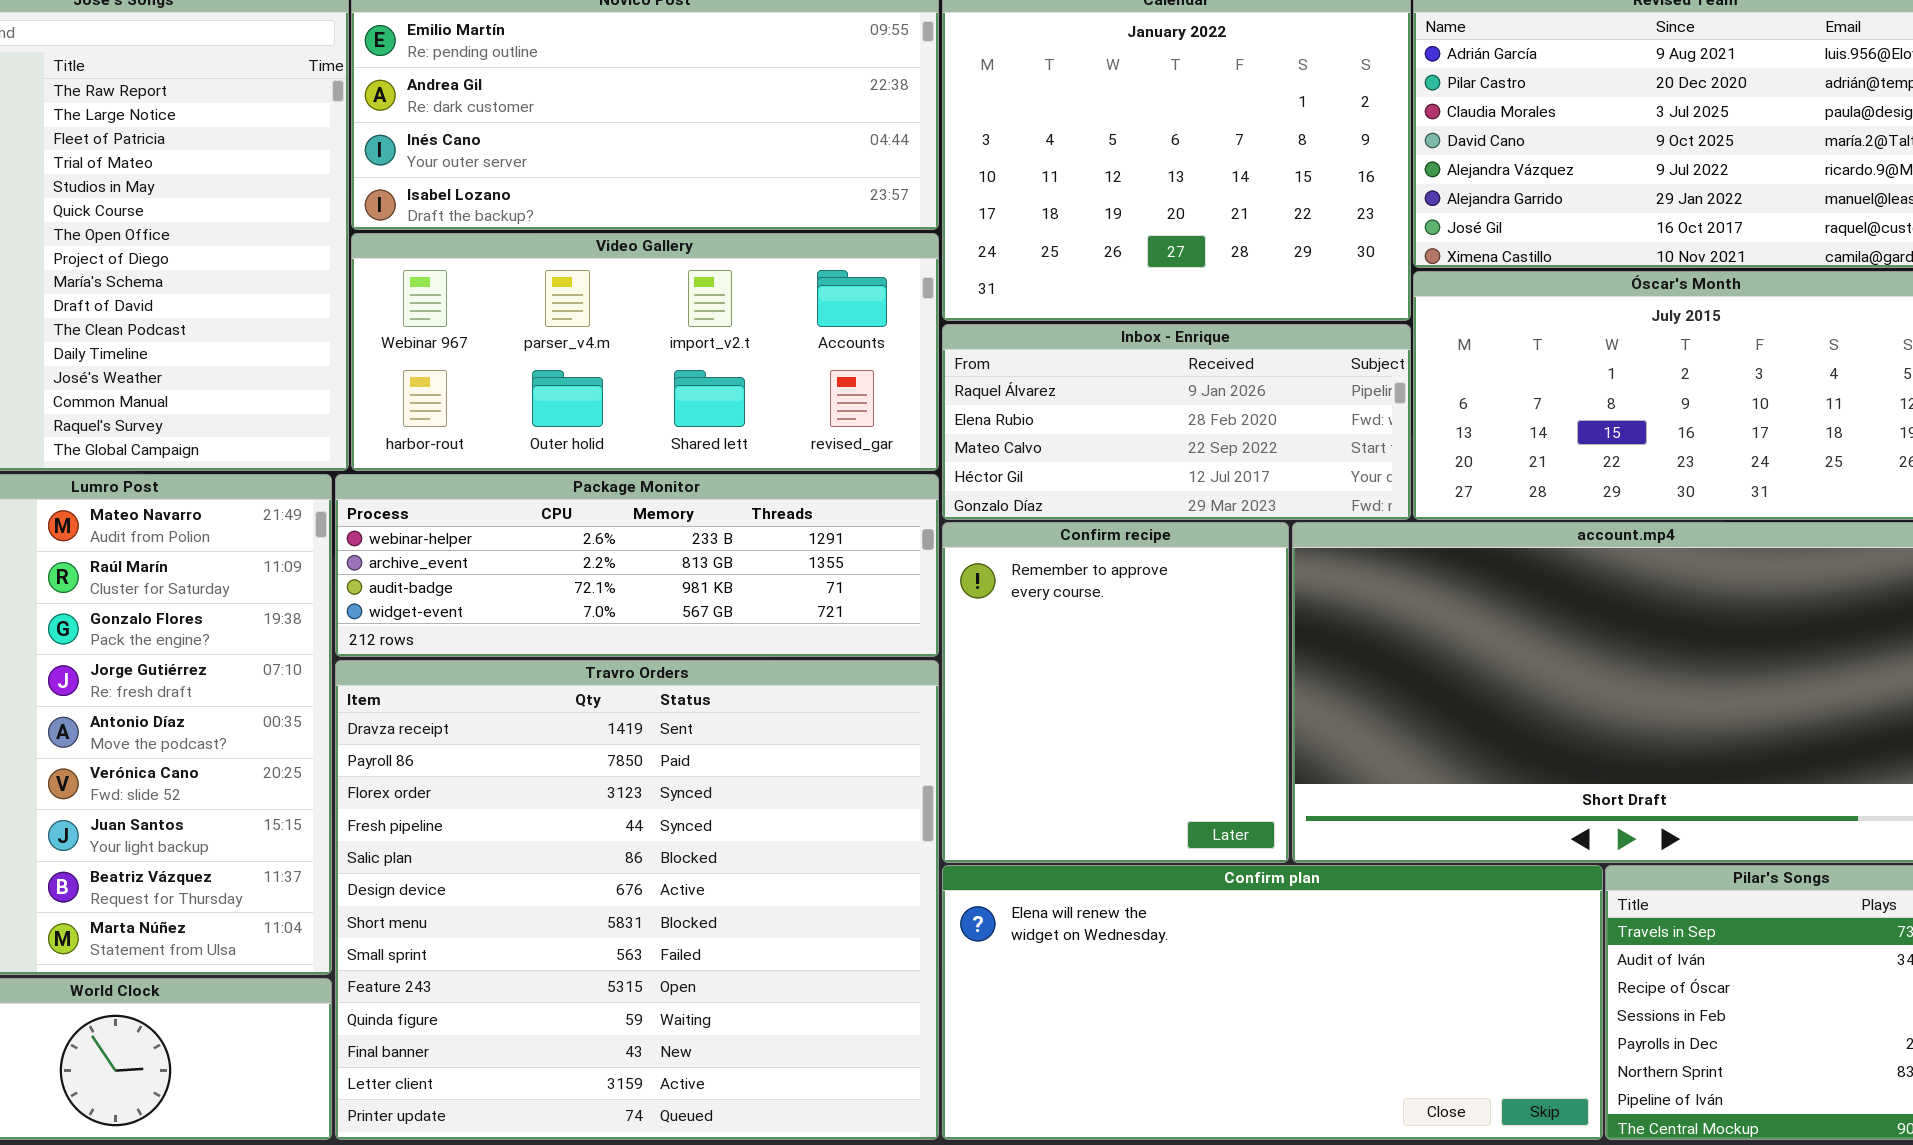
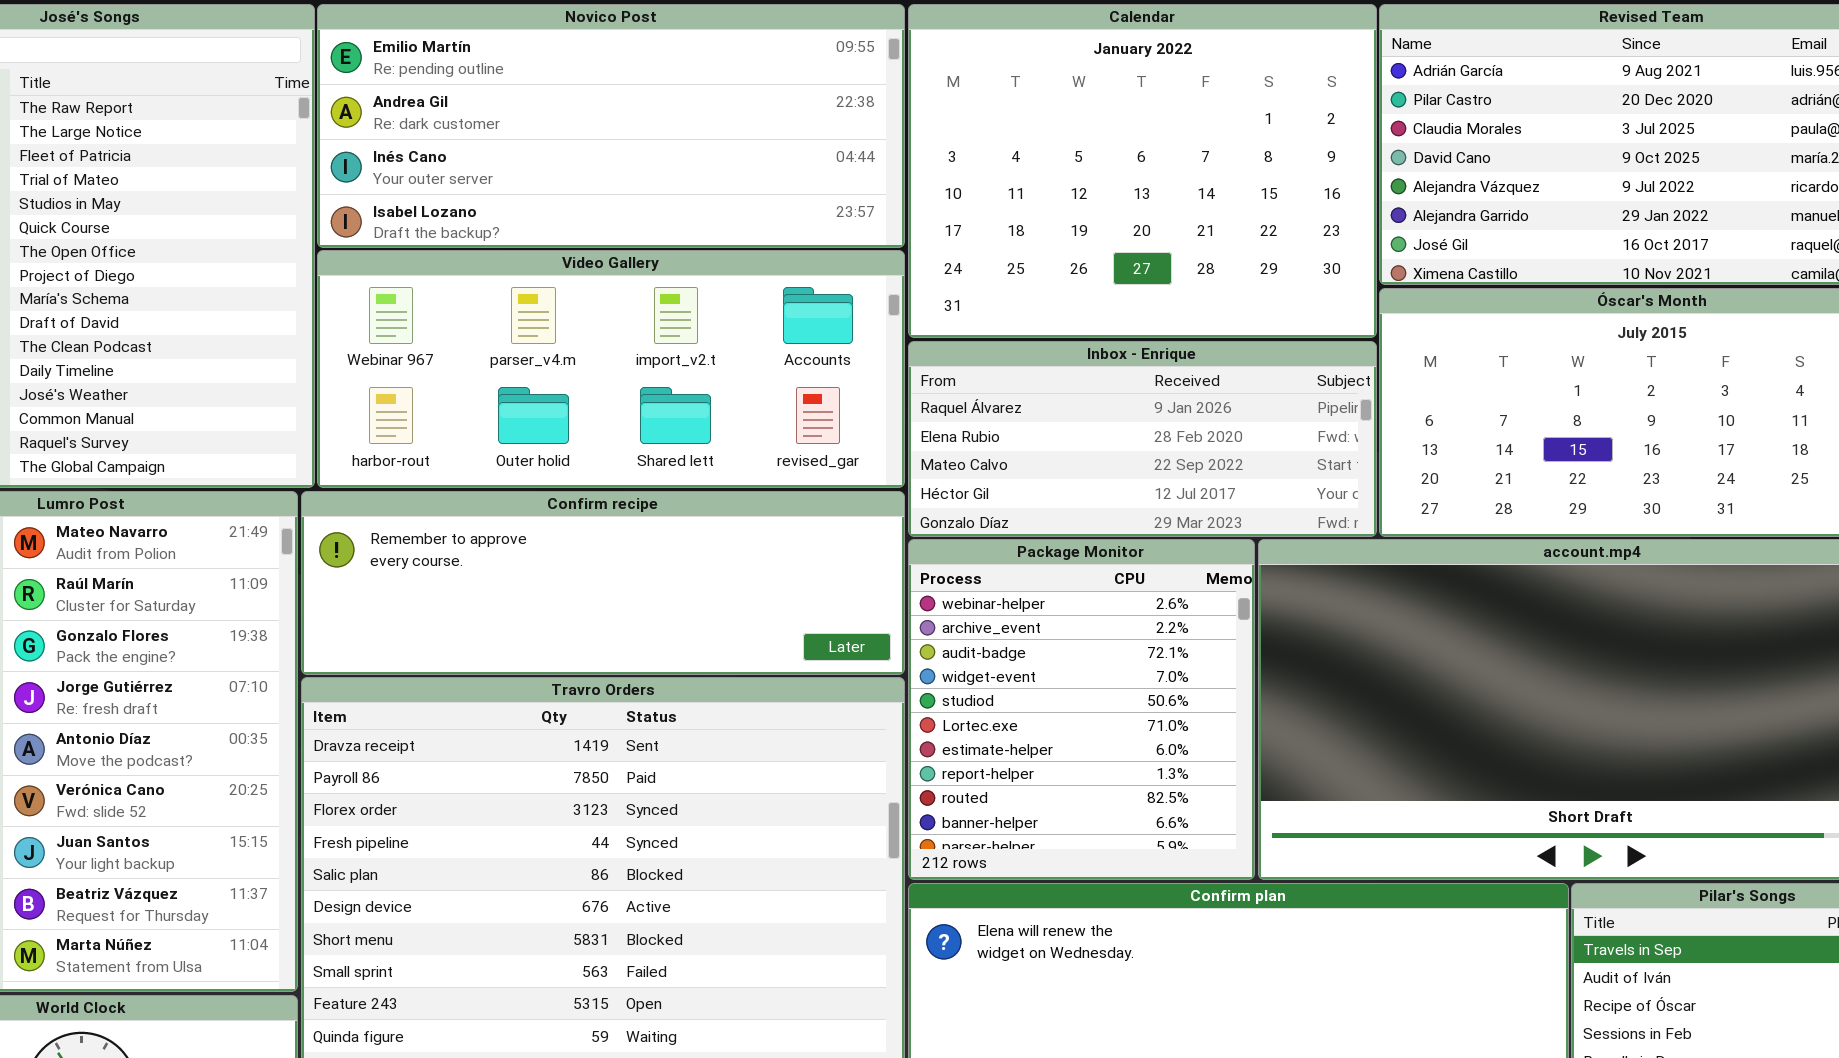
Package Monitor: [335,474,939,657] -> [908,539,1255,880], moved, resized
Confirm recipe: [942,522,1289,863] -> [301,491,905,675], moved, resized

